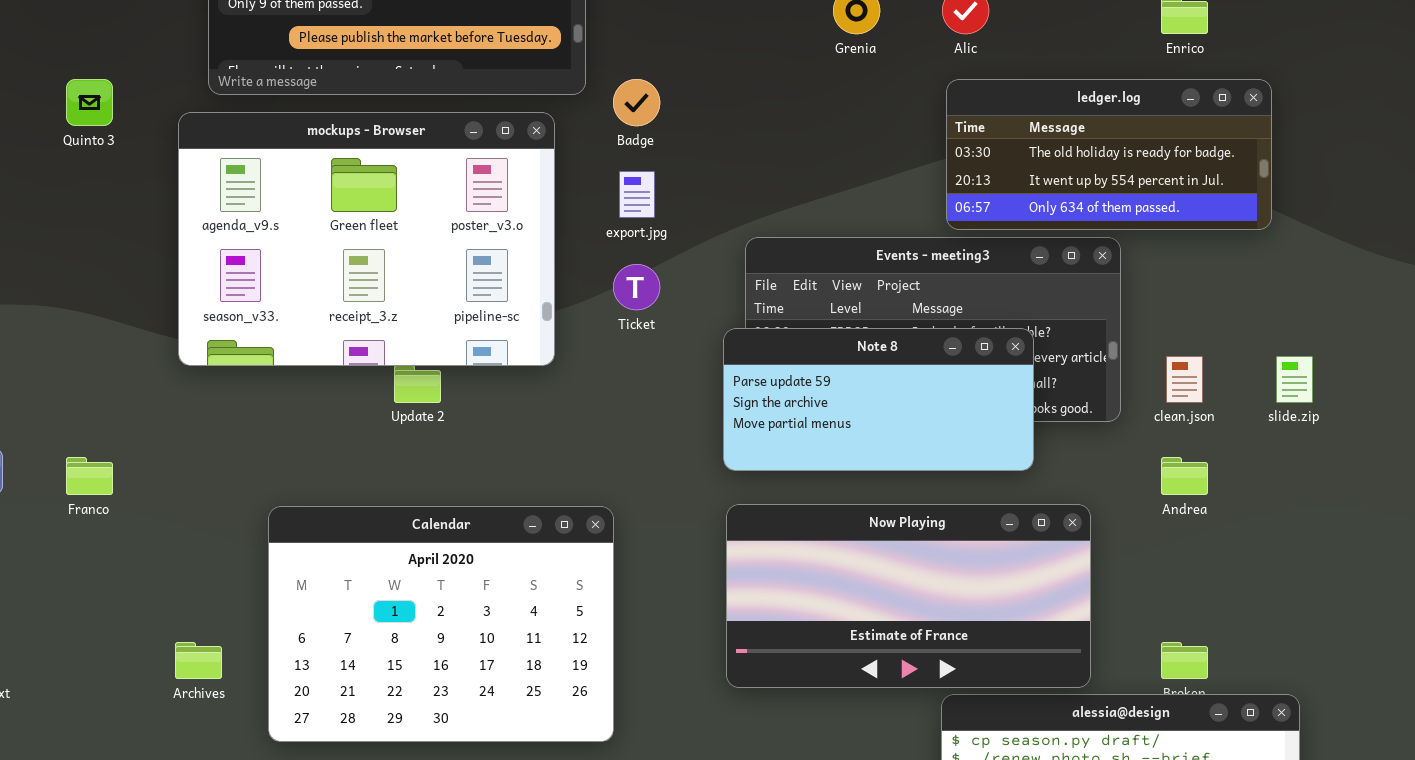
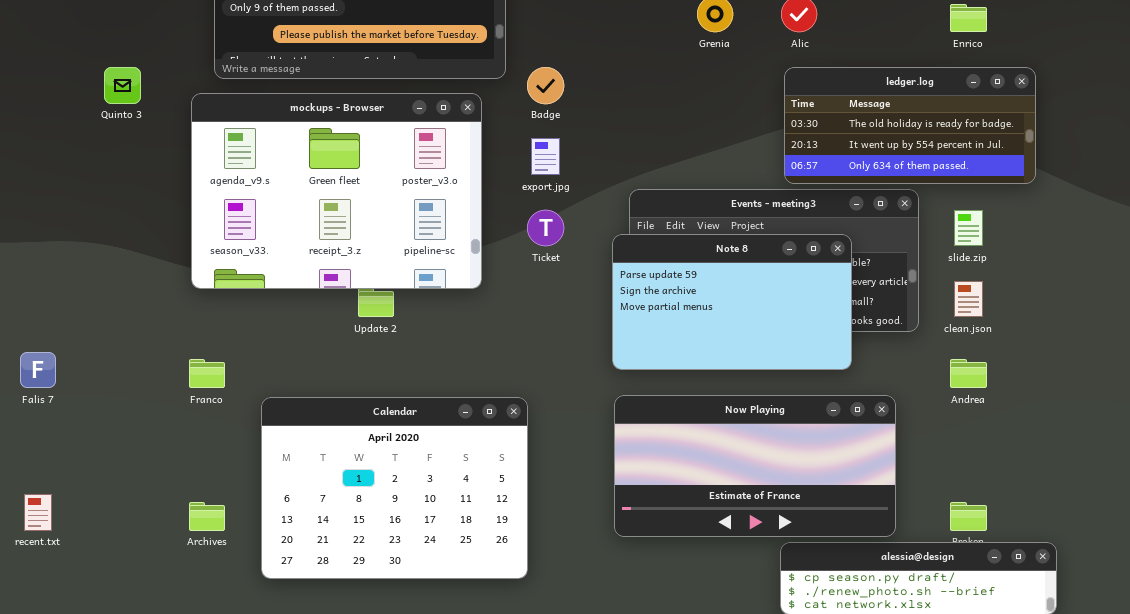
Note 8: [723,328,1034,471] -> [612,234,852,370], resized
slide.zip: [1276,356,1313,403] -> [954,210,983,246], moved
Franco: [66,457,113,495] -> [189,359,225,388], moved

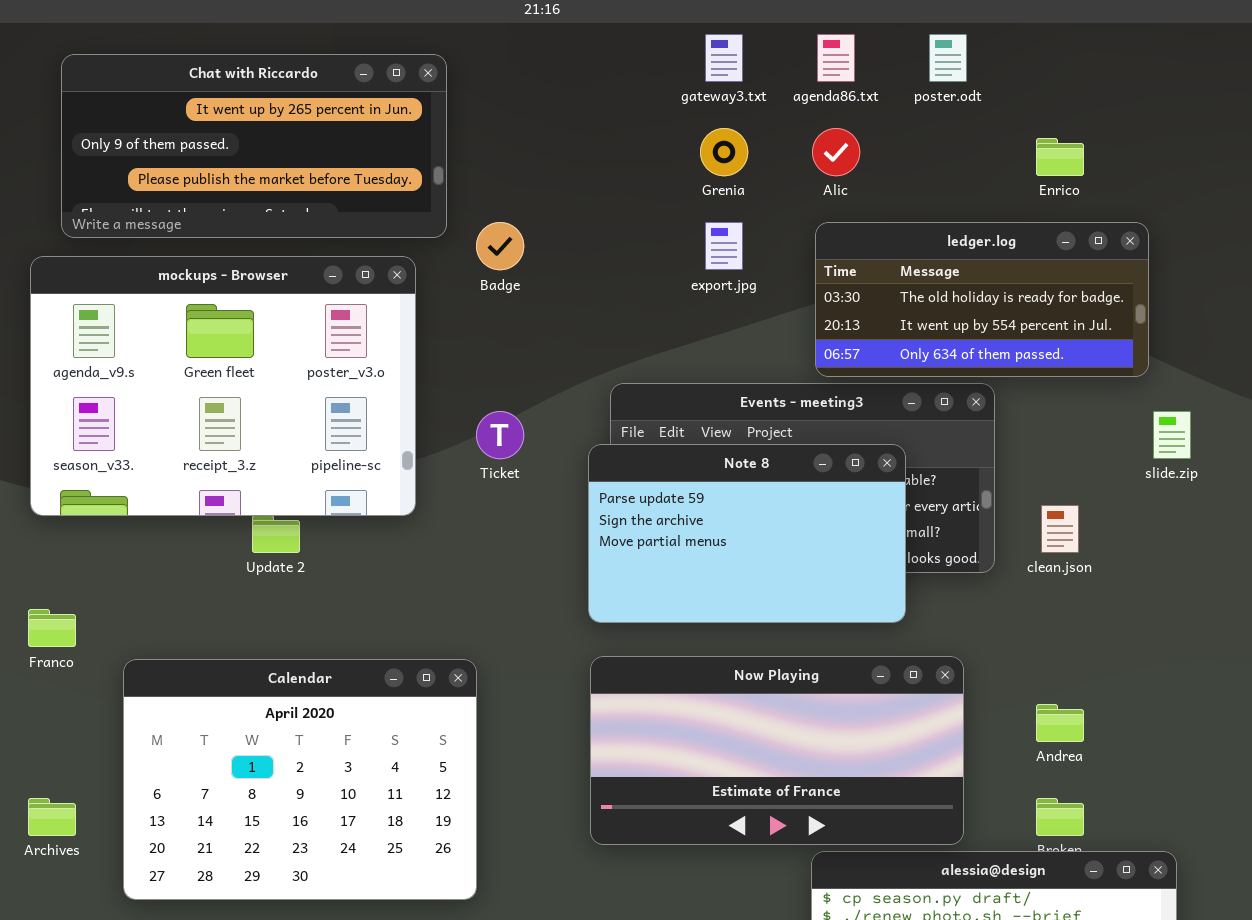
export.jpg: [531,138,560,175] -> [705,222,743,270], moved
slide.zip: [954,210,983,246] -> [1153,411,1191,459], moved
Andrea: [950,359,987,388] -> [1036,704,1084,742], moved

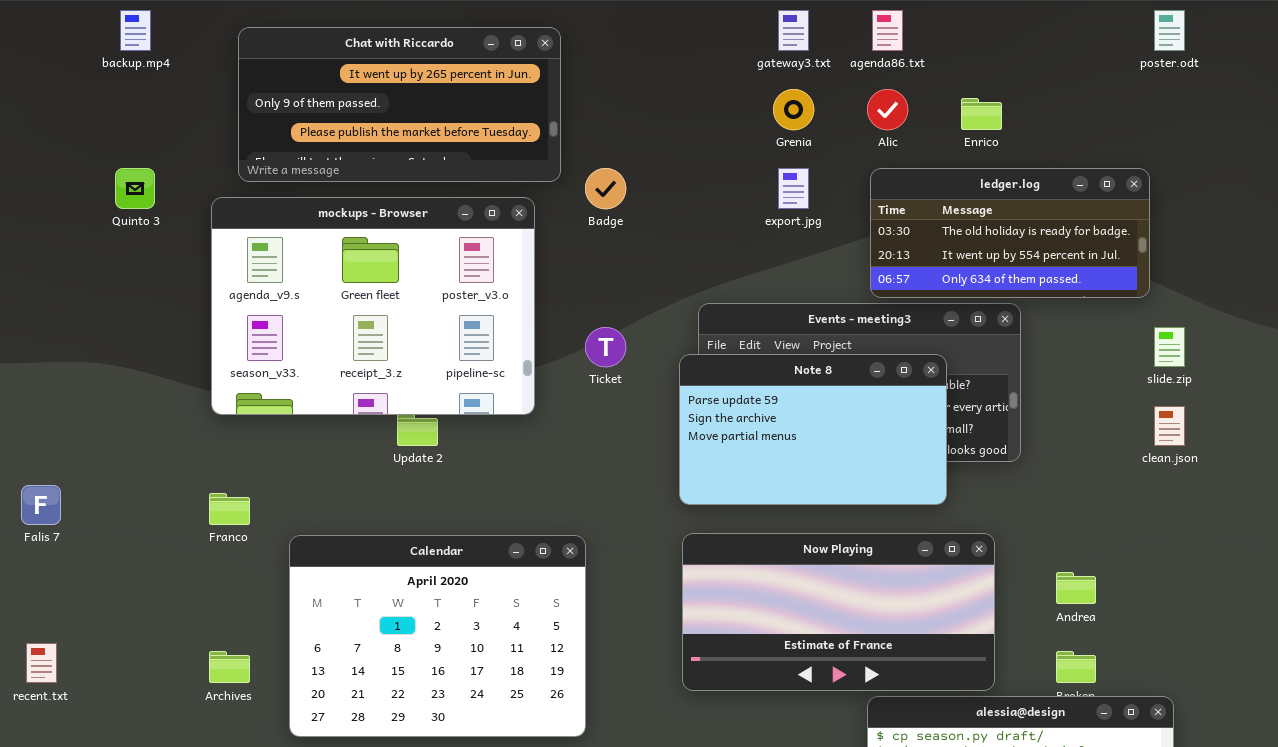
poster.odt: [929,34,967,82] -> [1154,10,1185,51], moved
Enrico: [1036,138,1084,176] -> [961,98,1002,130], moved
clean.json: [1041,505,1079,553] -> [1154,406,1185,446], moved

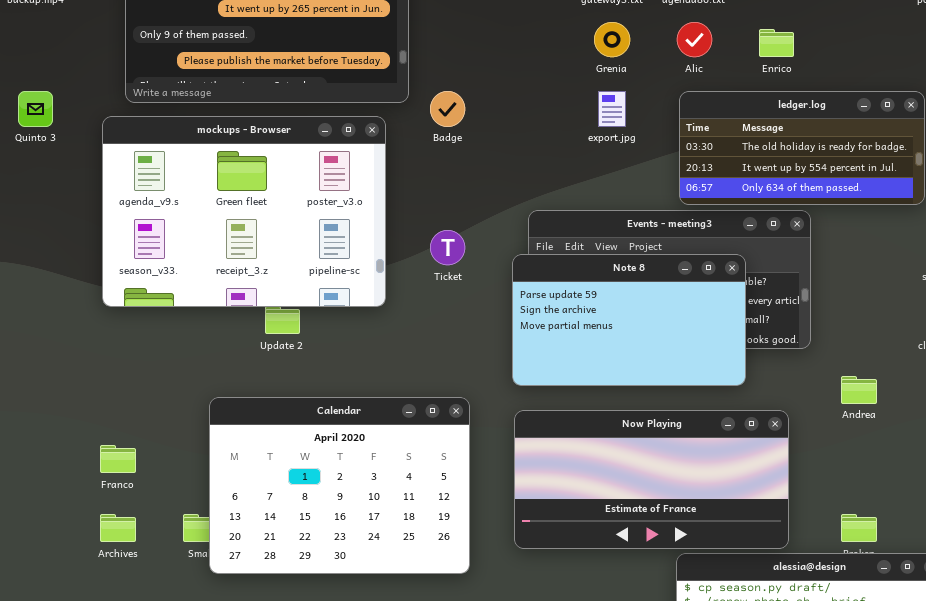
Franco: [209,493,250,525] -> [100,445,136,473], moved
Calendar: [289,535,586,737] -> [209,397,470,574], moved
Andrea: [1056,572,1096,604] -> [841,376,877,404], moved

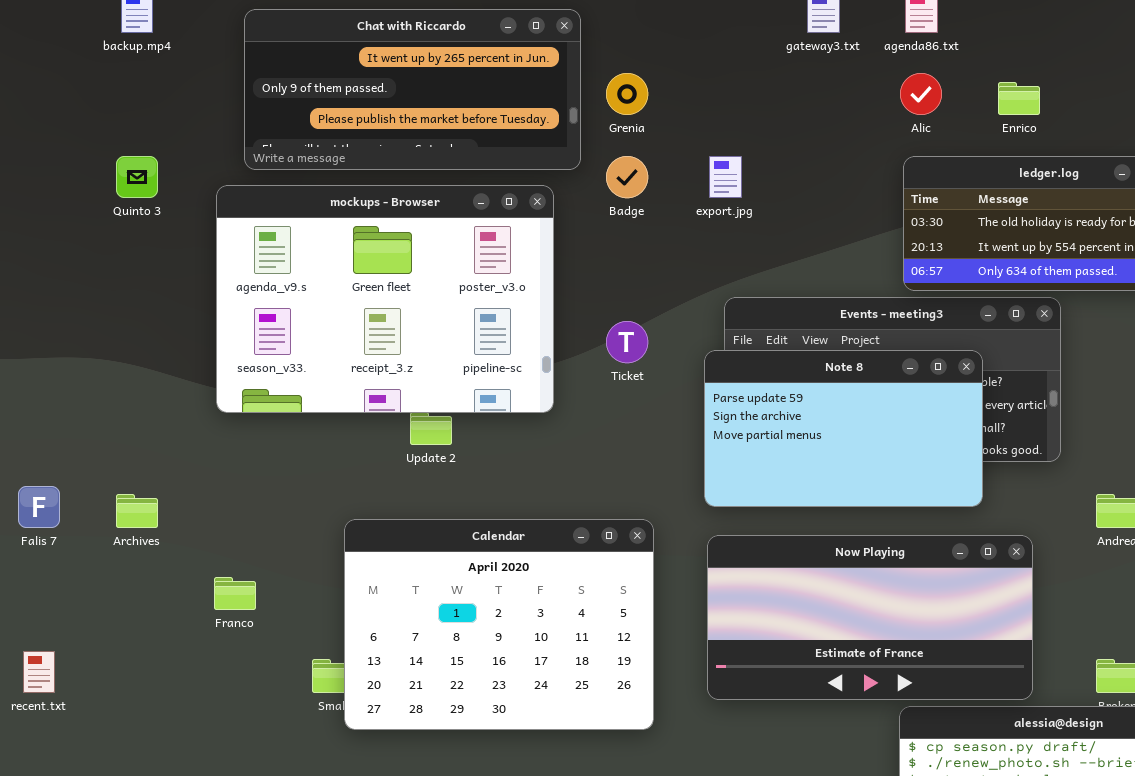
Grenia: [594,22,630,57] -> [606,73,648,115], moved
export.jpg: [598,91,626,127] -> [709,156,742,198], moved
Archives: [100,514,136,542] -> [116,494,158,528], moved

